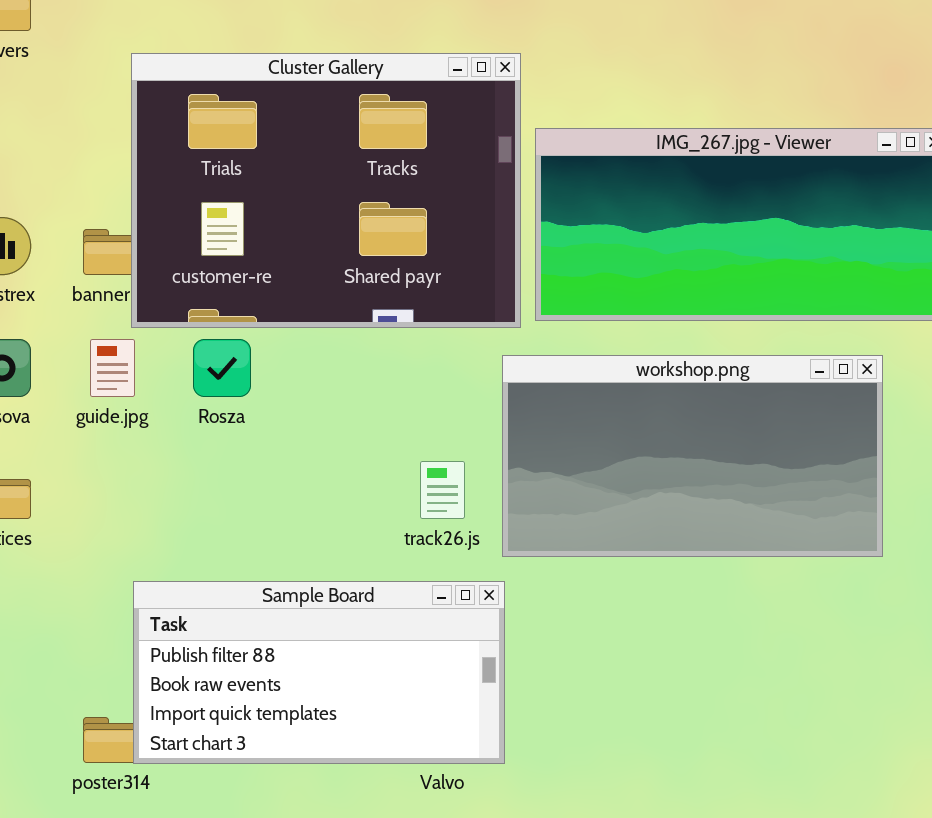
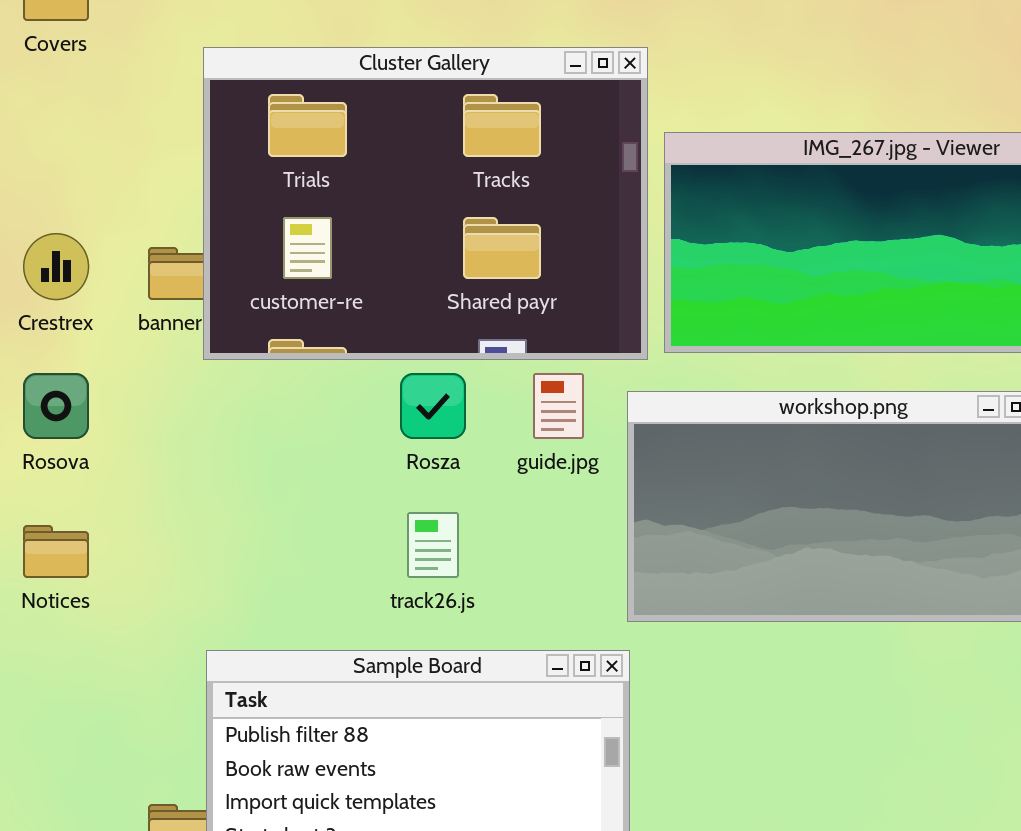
guide.jpg: [90,339,135,397] -> [533,373,584,439], moved
Rosza: [193,339,251,397] -> [400,373,466,439], moved
track26.js: [420,461,465,519] -> [407,512,459,578], moved

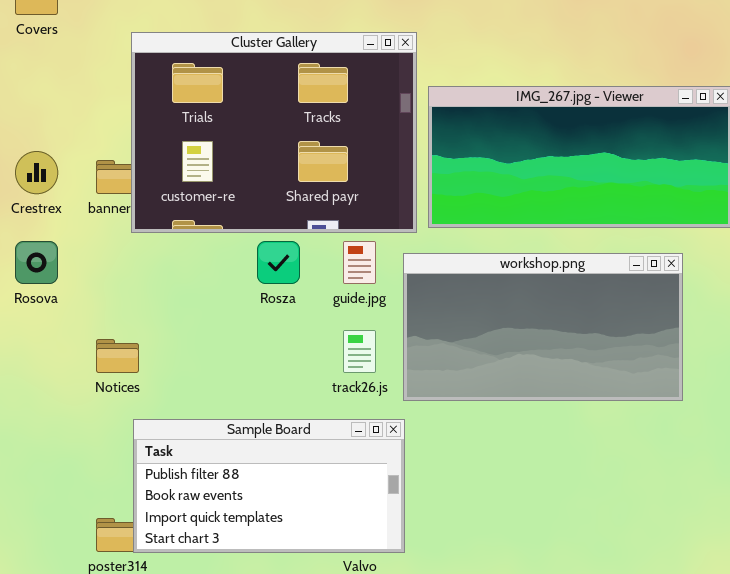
track26.js: [407,512,459,578] -> [343,330,376,373], moved
Notices: [23,525,89,578] -> [96,339,139,373], moved

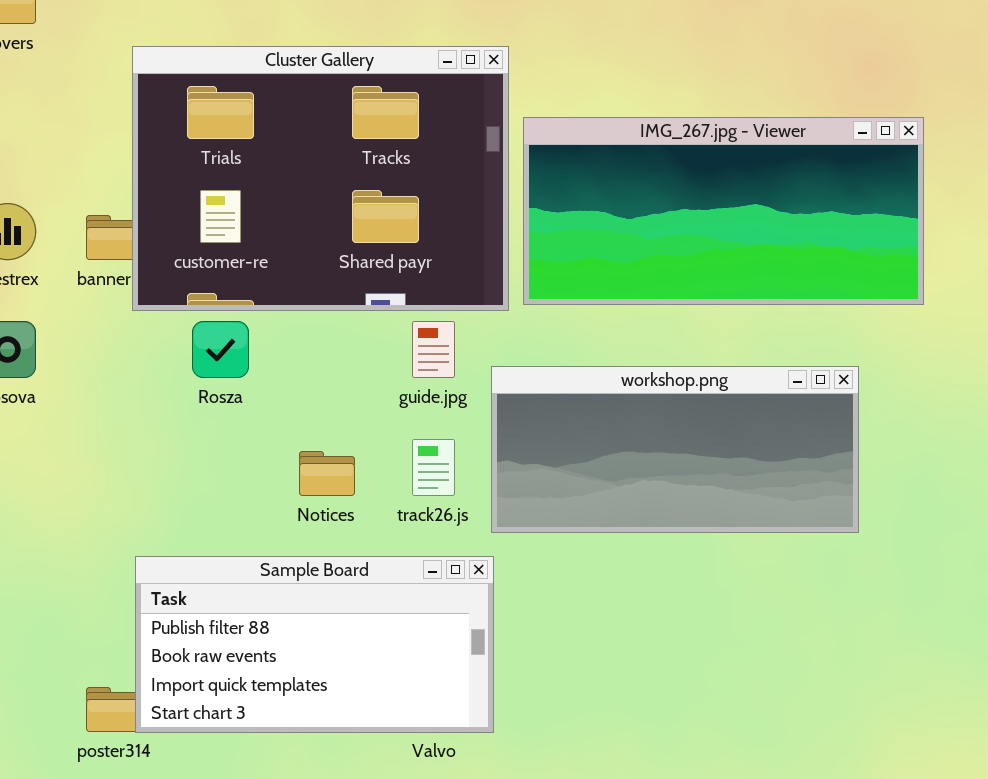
Rosza: [257,241,300,284] -> [192,321,249,378], moved
workshop.png: [403,253,683,401] -> [491,366,859,533], resized
Notices: [96,339,139,373] -> [299,451,355,496], moved

